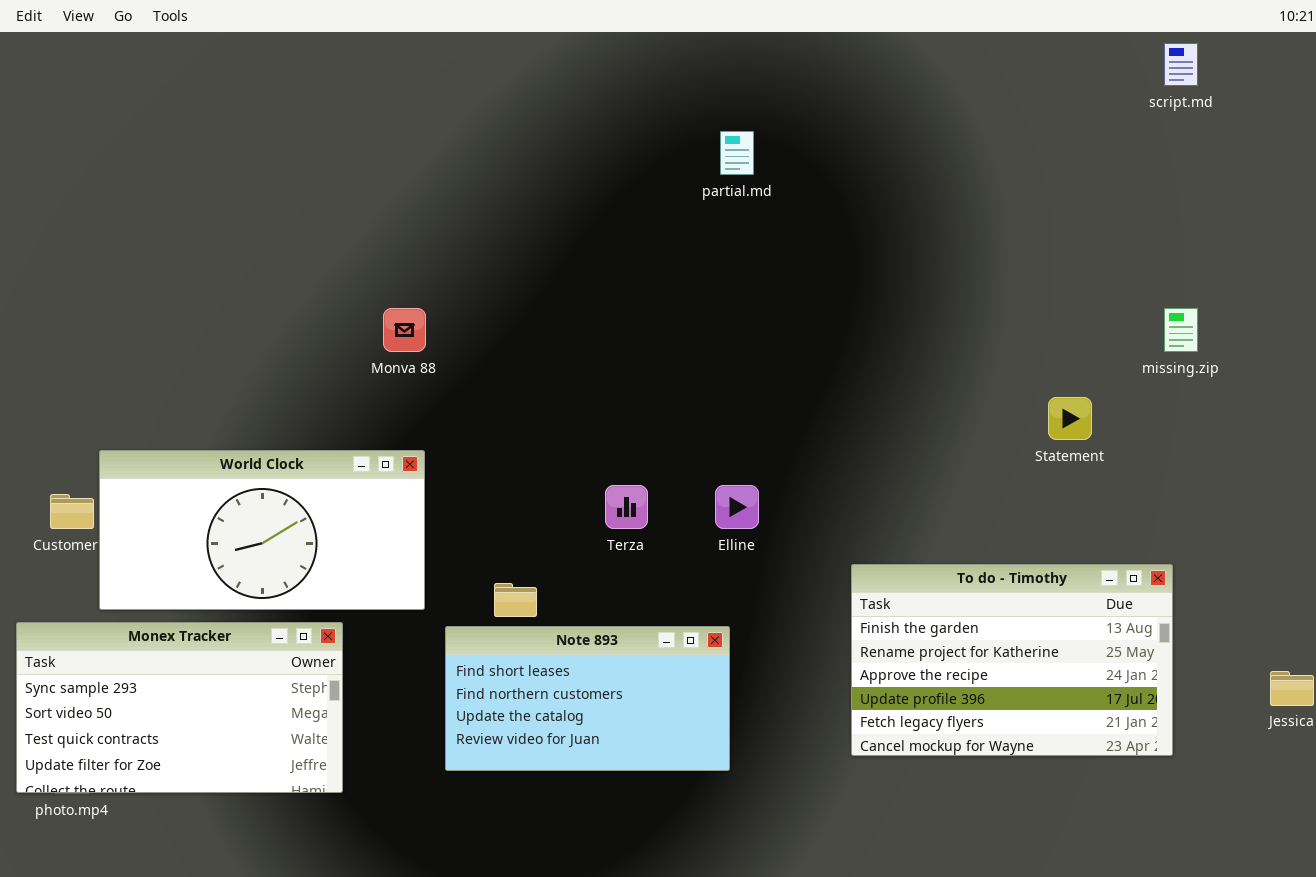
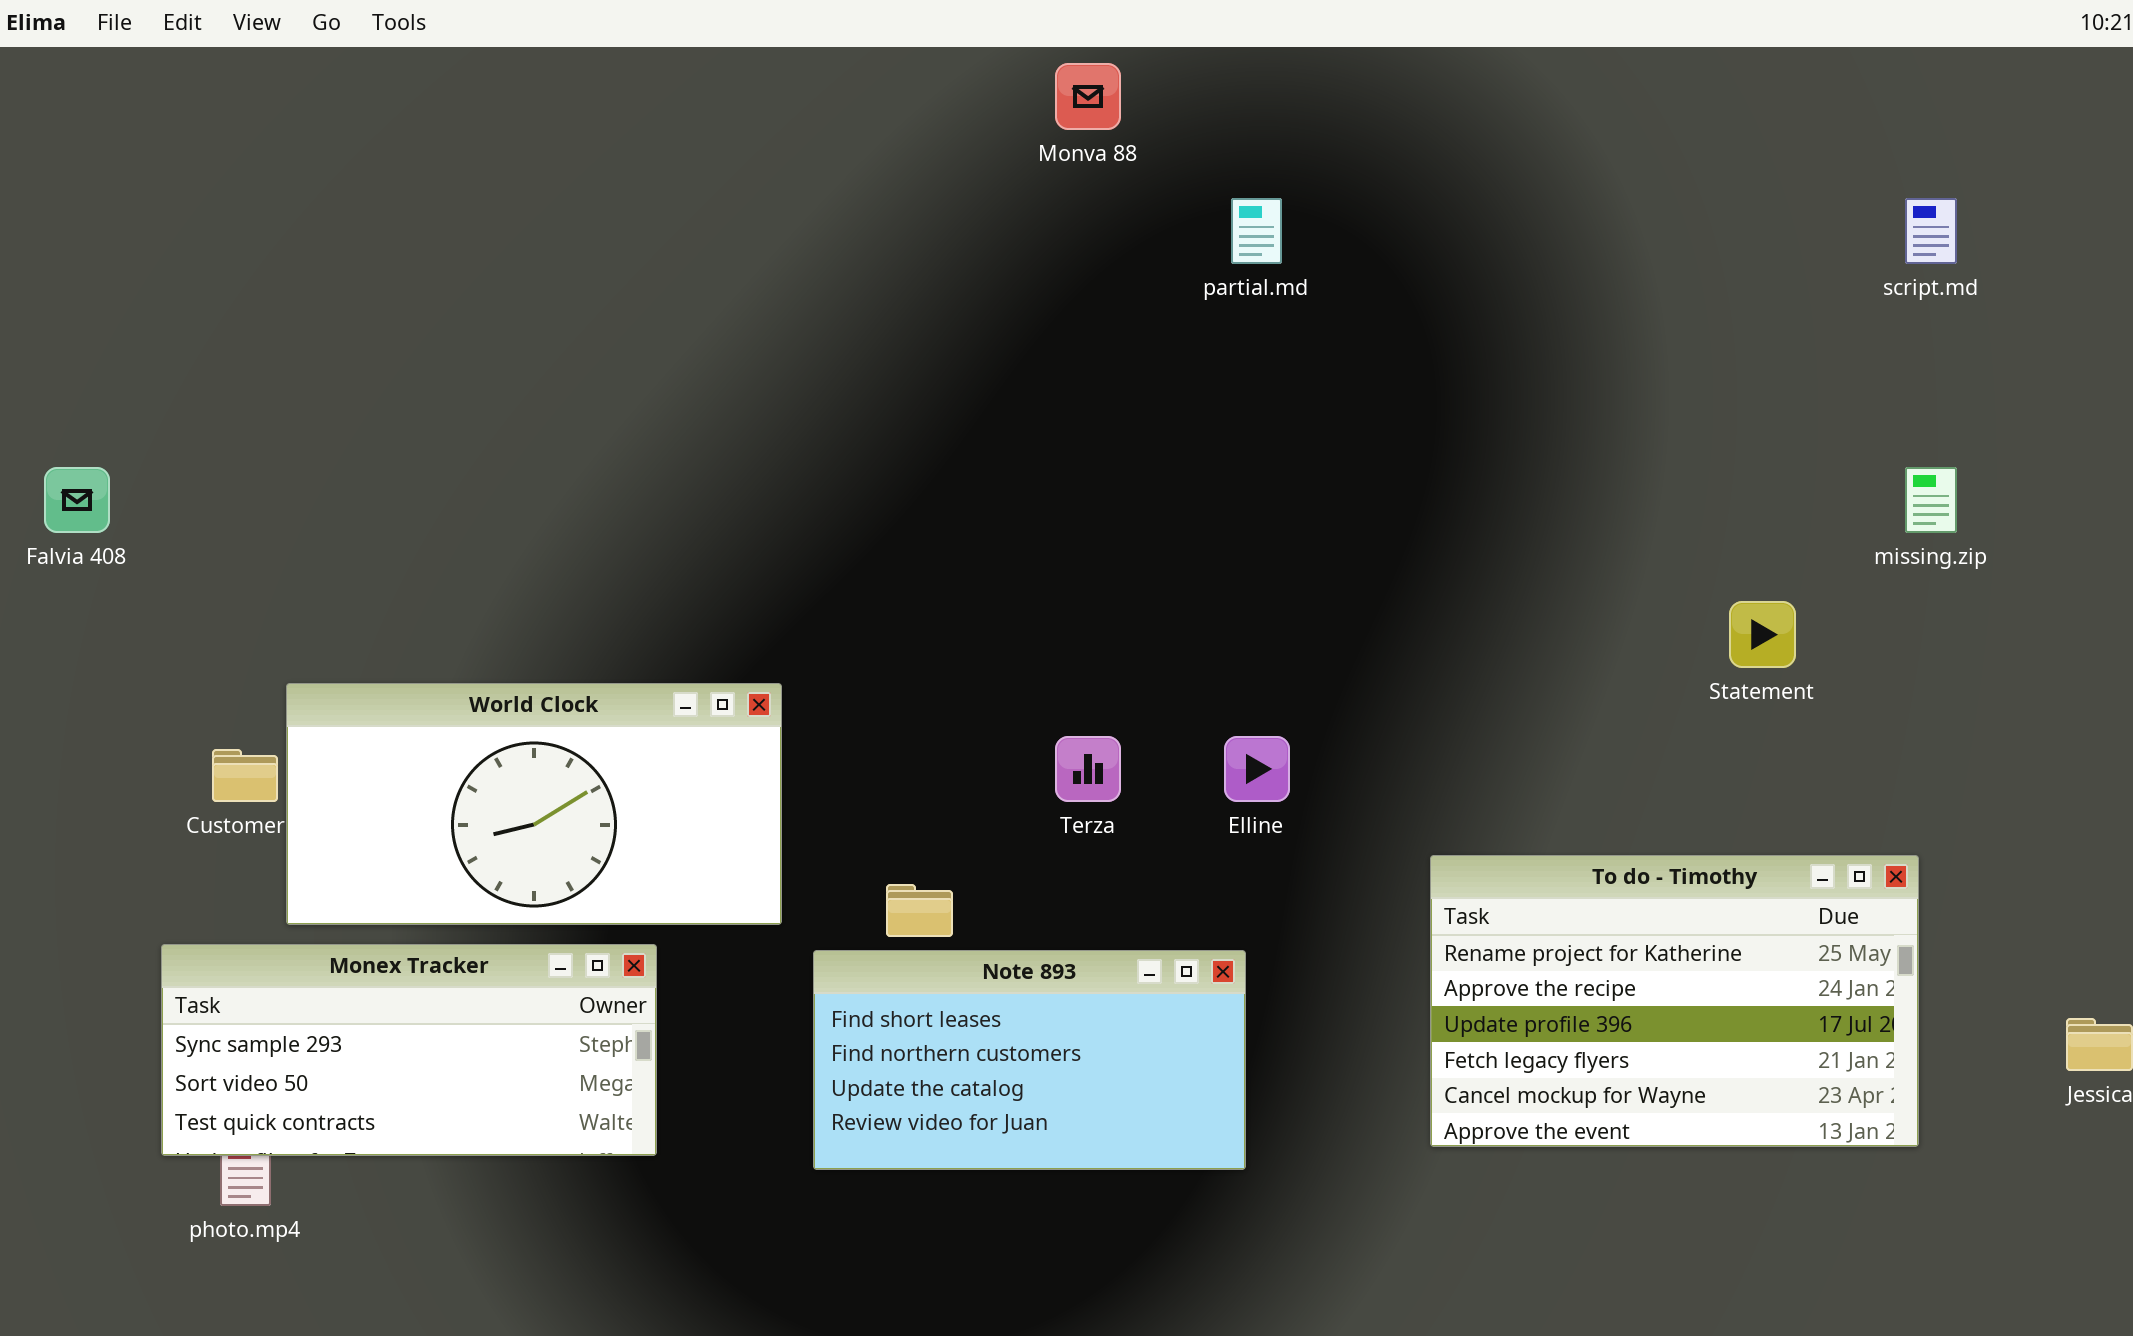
script.md: [1164,43,1198,86] -> [1905,198,1957,264], moved
Monva 88: [383,308,426,352] -> [1055,63,1121,130], moved
To do - Timothy: [851,564,1173,756] -> [1430,855,1919,1147], scrolled down 1 row
Monex Tracker: [16,622,343,793] -> [161,944,657,1156], resized

